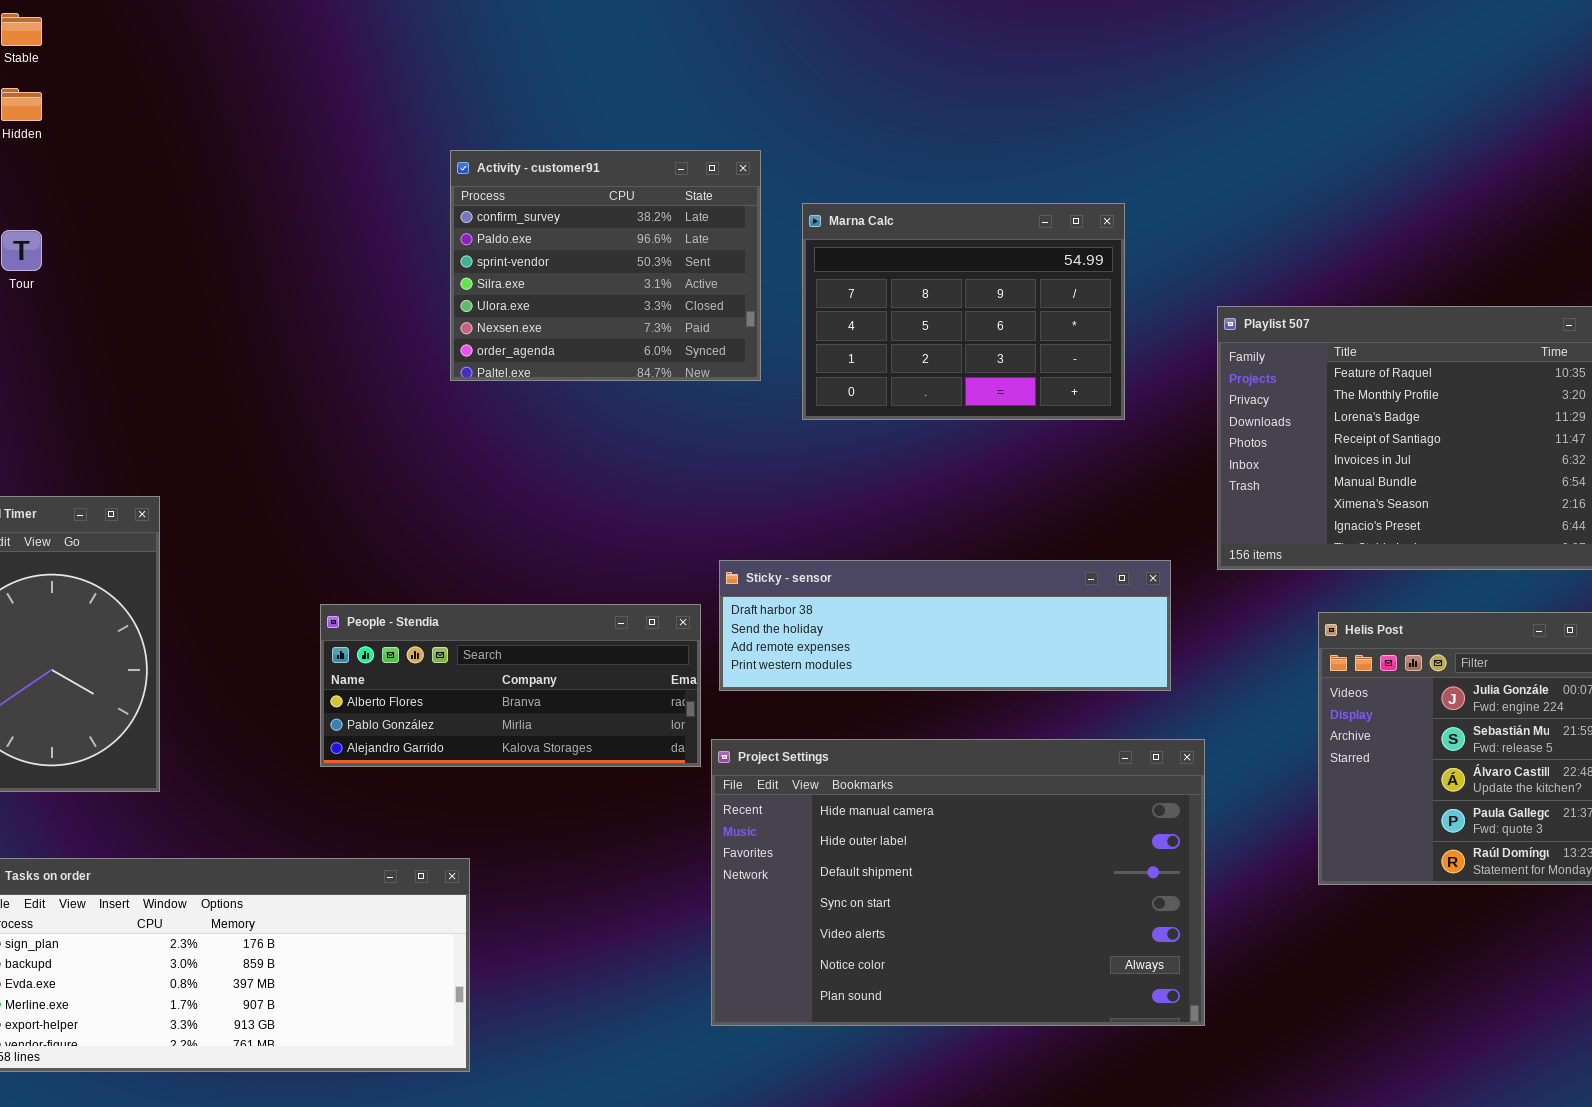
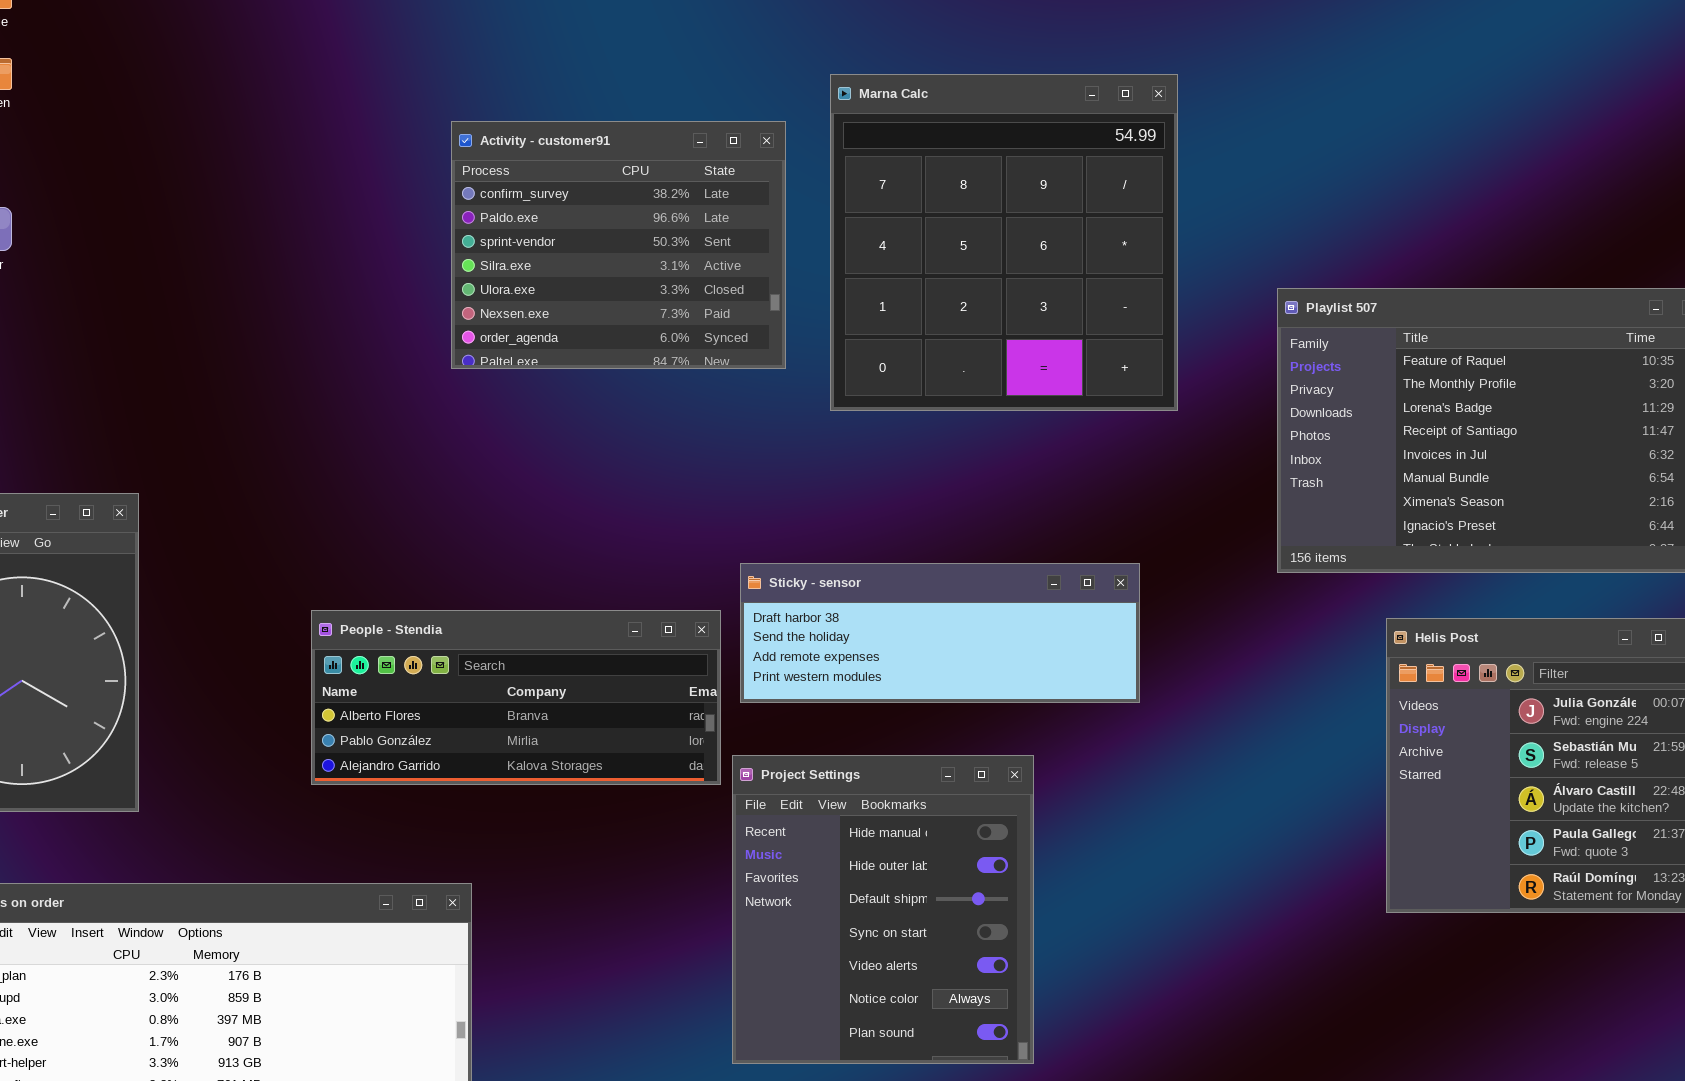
Marna Calc: [802,203,1125,420] -> [830,74,1178,411], resized
Sticky - sensor: [719,560,1171,691] -> [740,563,1140,703], resized
Project Settings: [711,739,1205,1026] -> [732,755,1034,1064], resized

